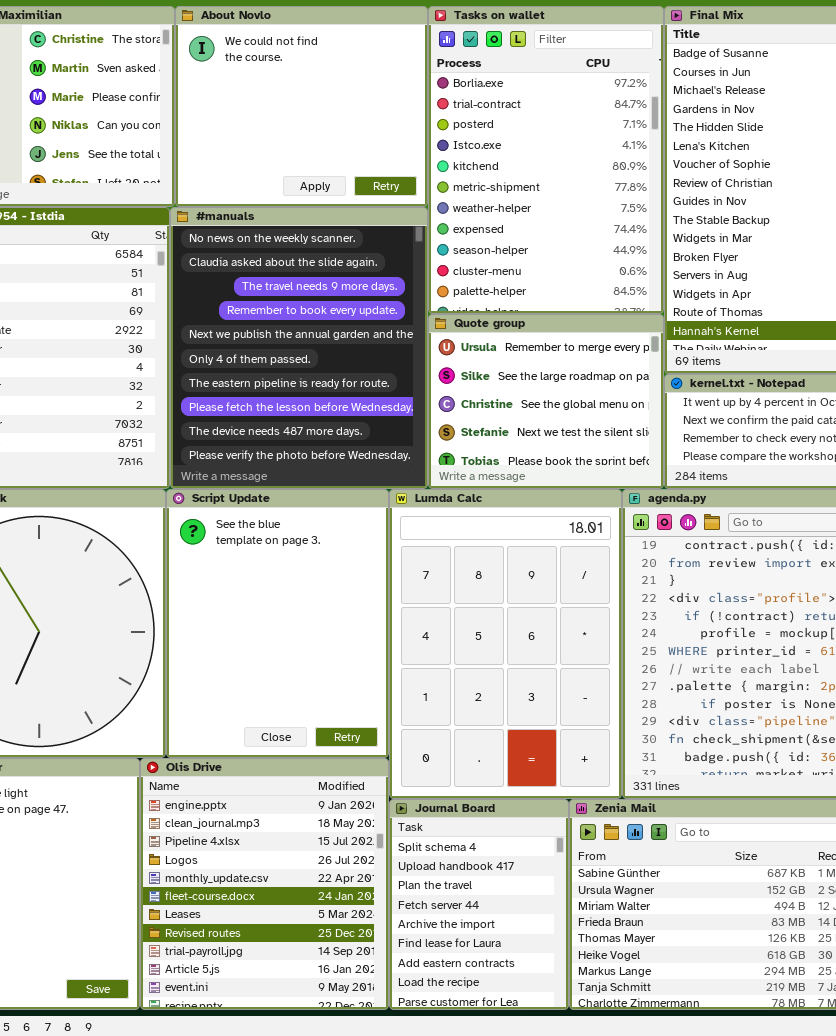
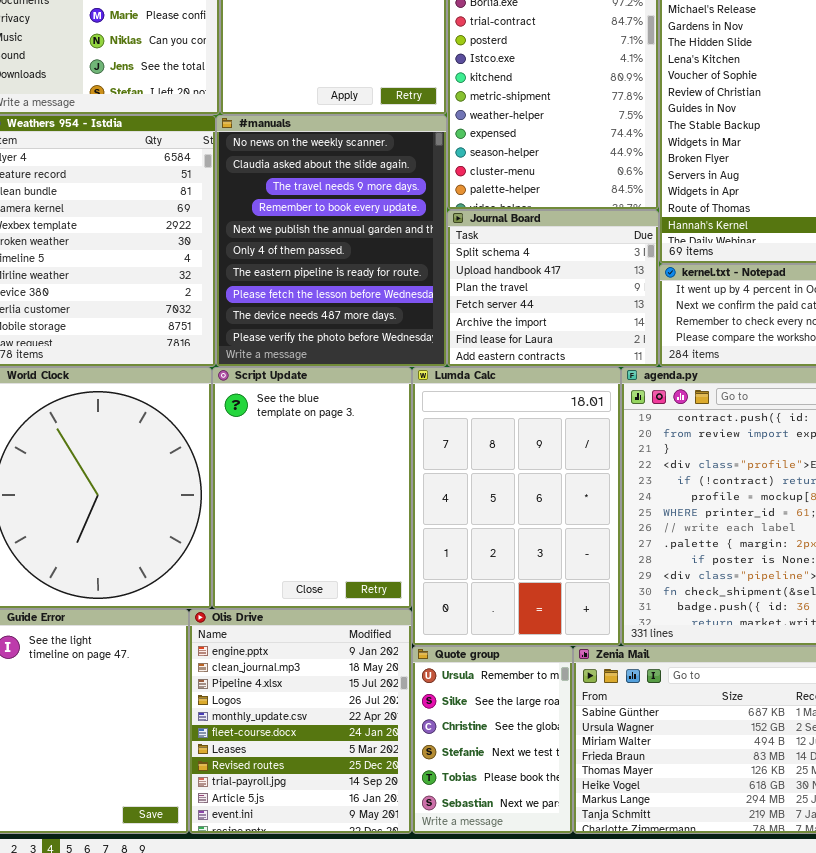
Quote group: [428,314,664,489] -> [412,646,573,834], moved, resized
Journal Board: [389,799,569,1010] -> [447,210,659,367], moved, resized

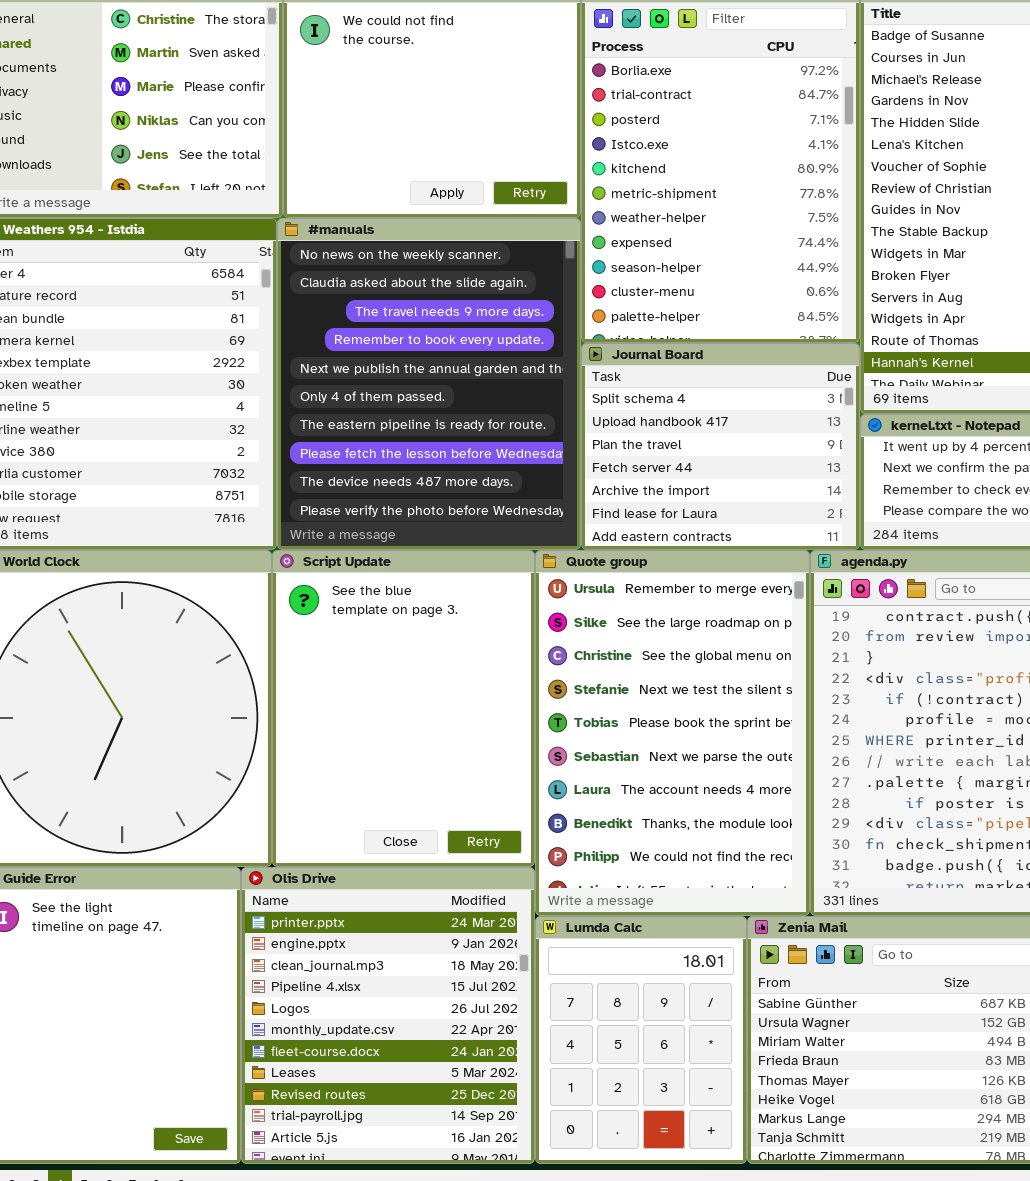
Lumda Calc: [412,367,621,646] -> [535,916,747,1164], moved, resized
Olis Drive: [189,609,412,834] -> [241,867,535,1164], scrolled up 1 row
Quote group: [412,646,573,834] -> [535,550,810,916], moved, resized

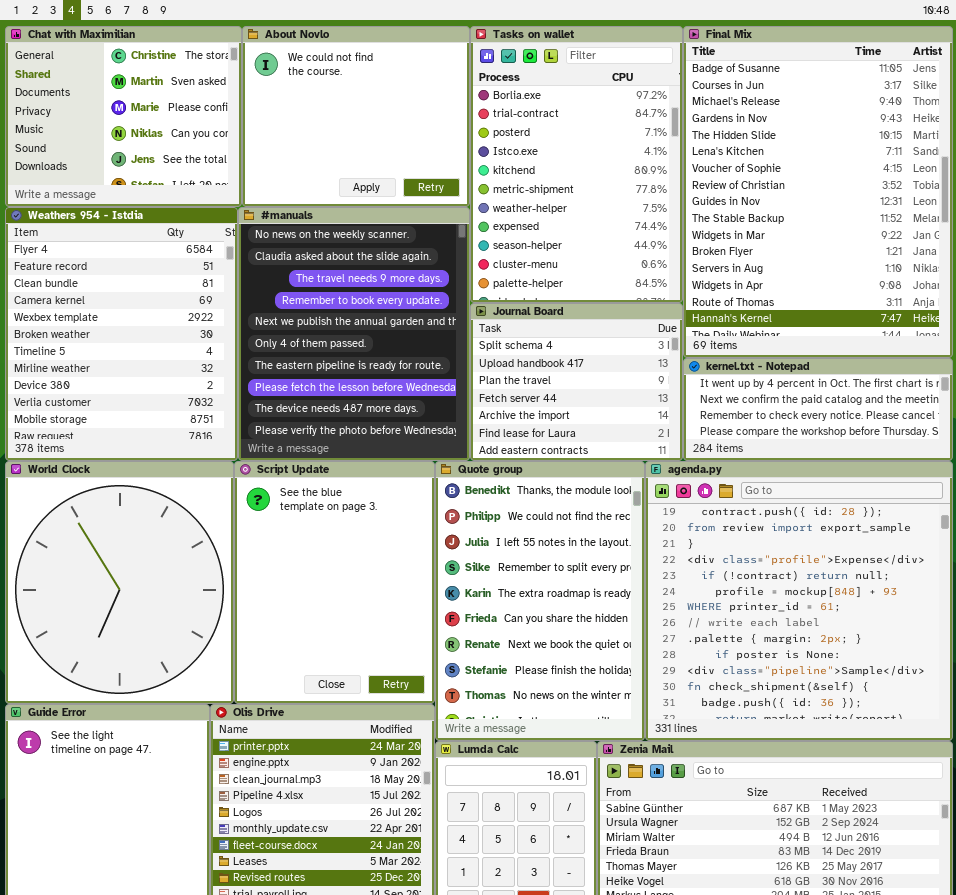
Quote group: [535,550,810,916] -> [435,461,645,741], scrolled down 7 rows

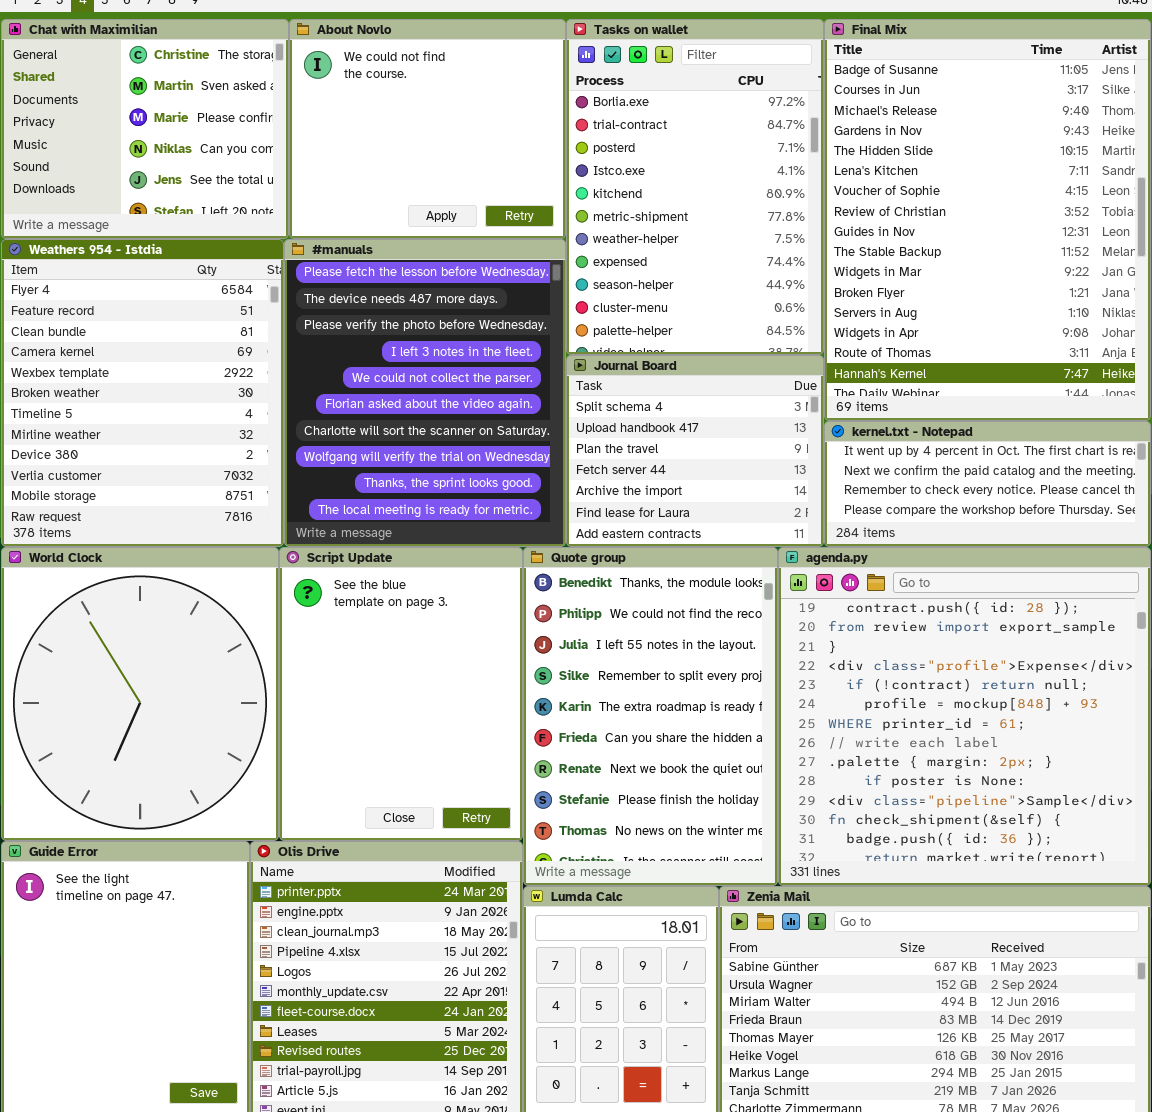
#manuals: [238,207,470,461] -> [284,239,566,547], scrolled down 7 rows

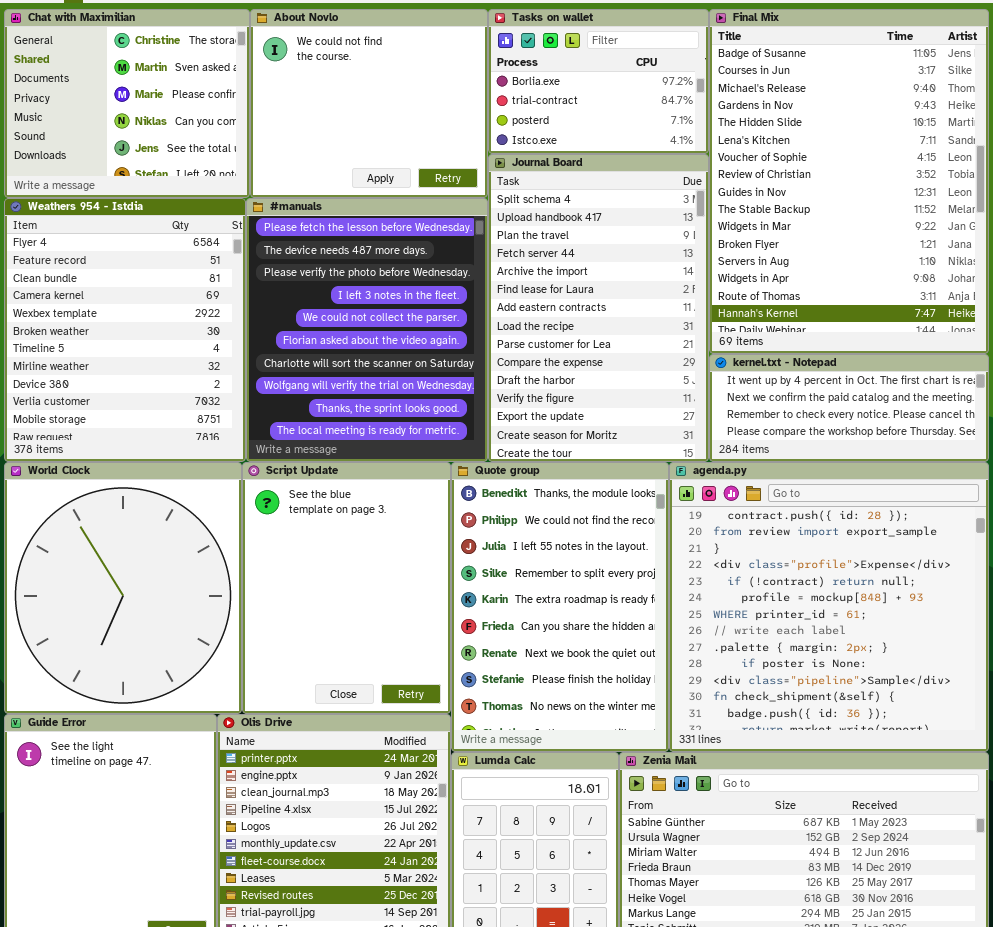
Tasks on wallet: [566,19,824,355] -> [488,9,709,154], resized
Journal Board: [566,355,824,547] -> [488,154,709,462], resized

